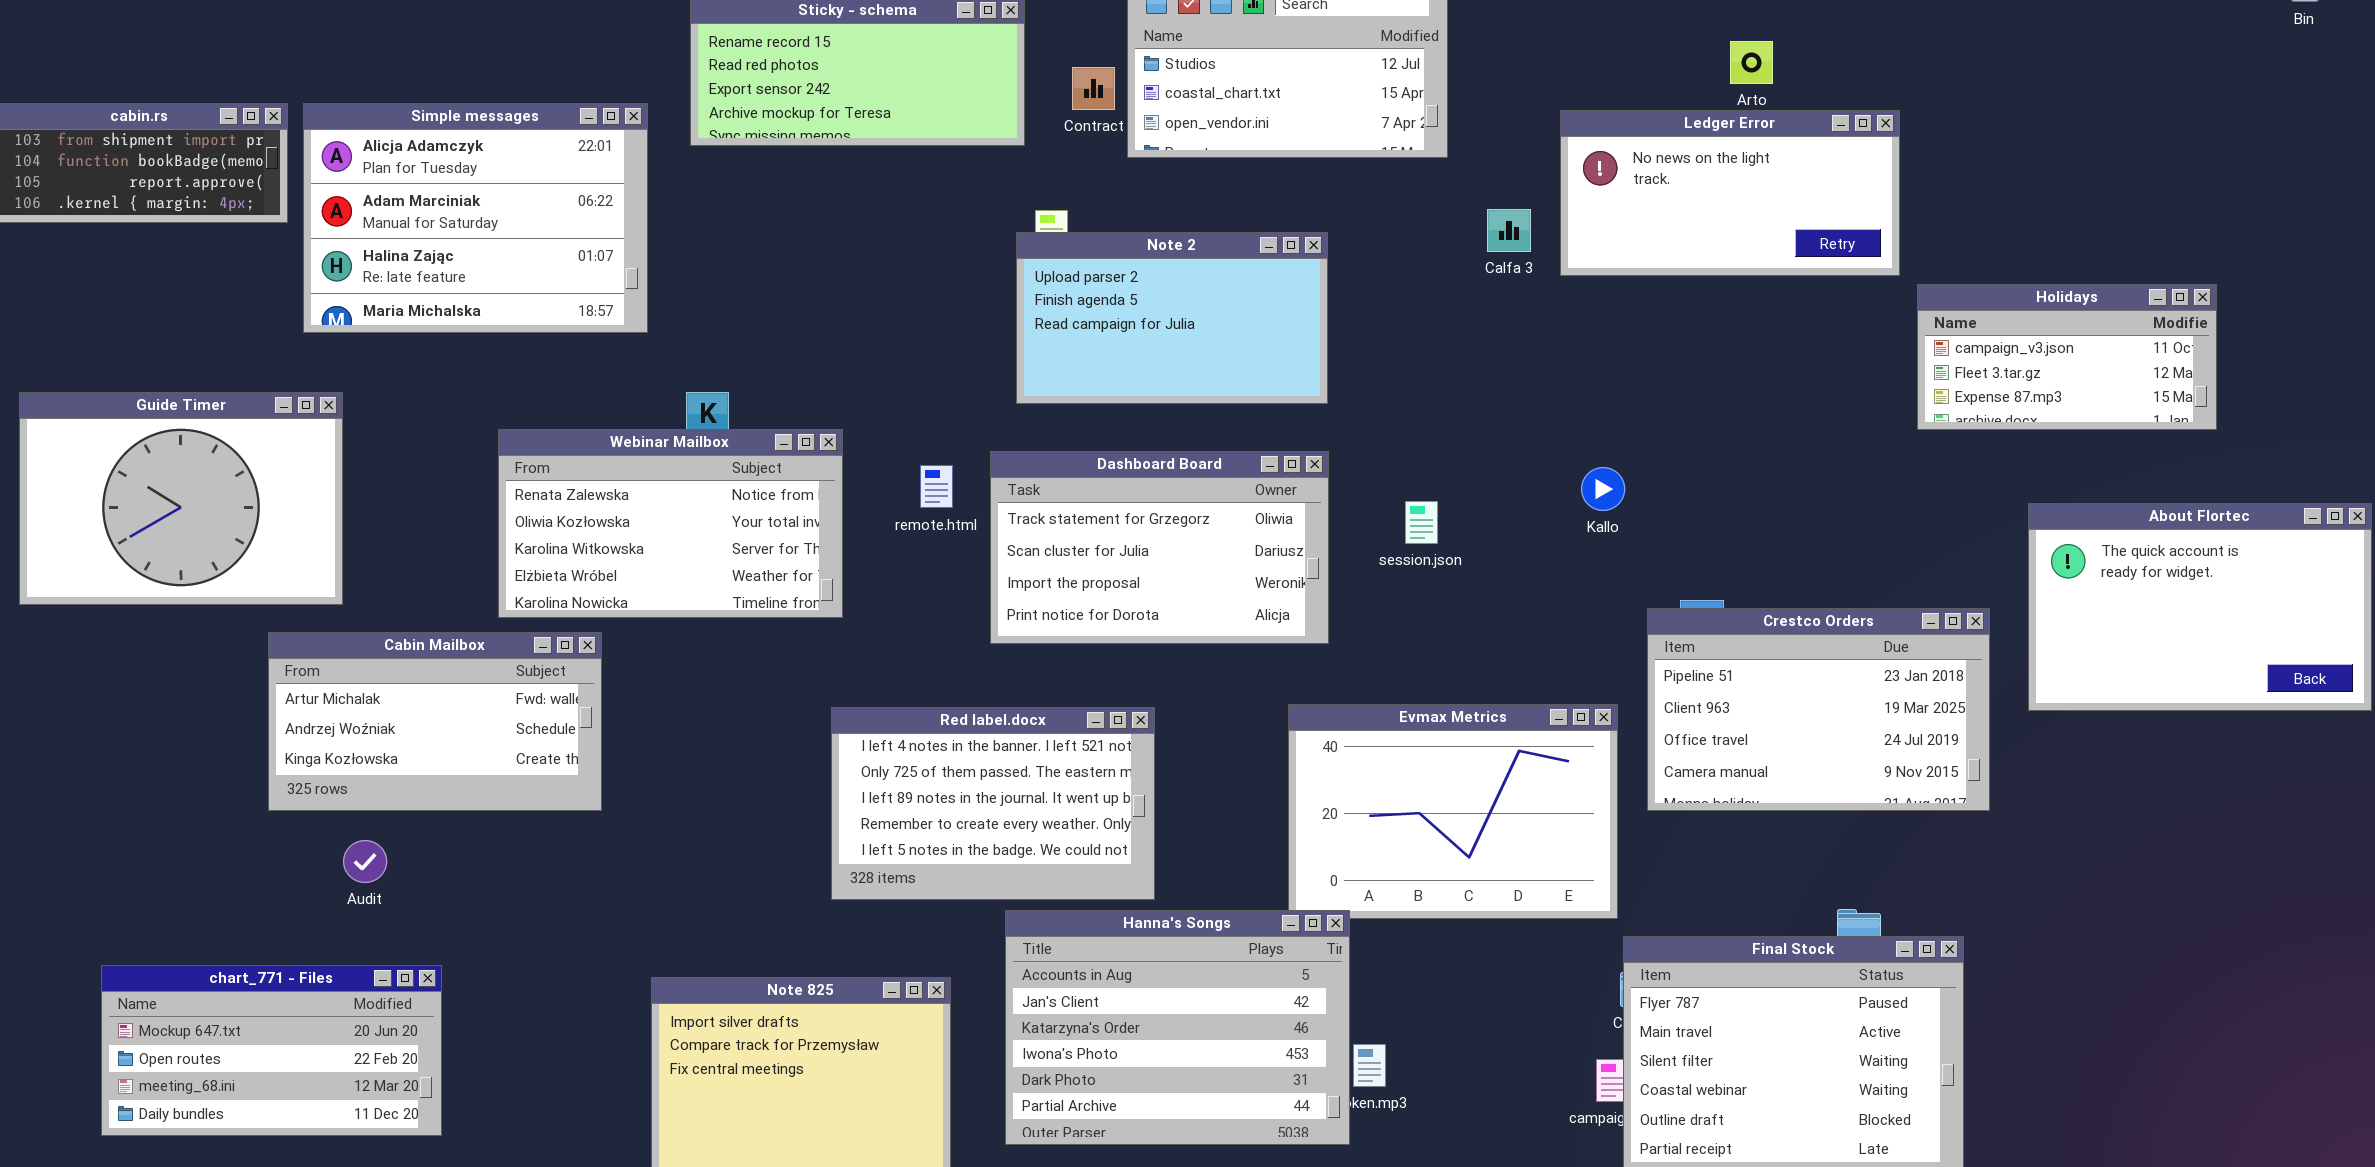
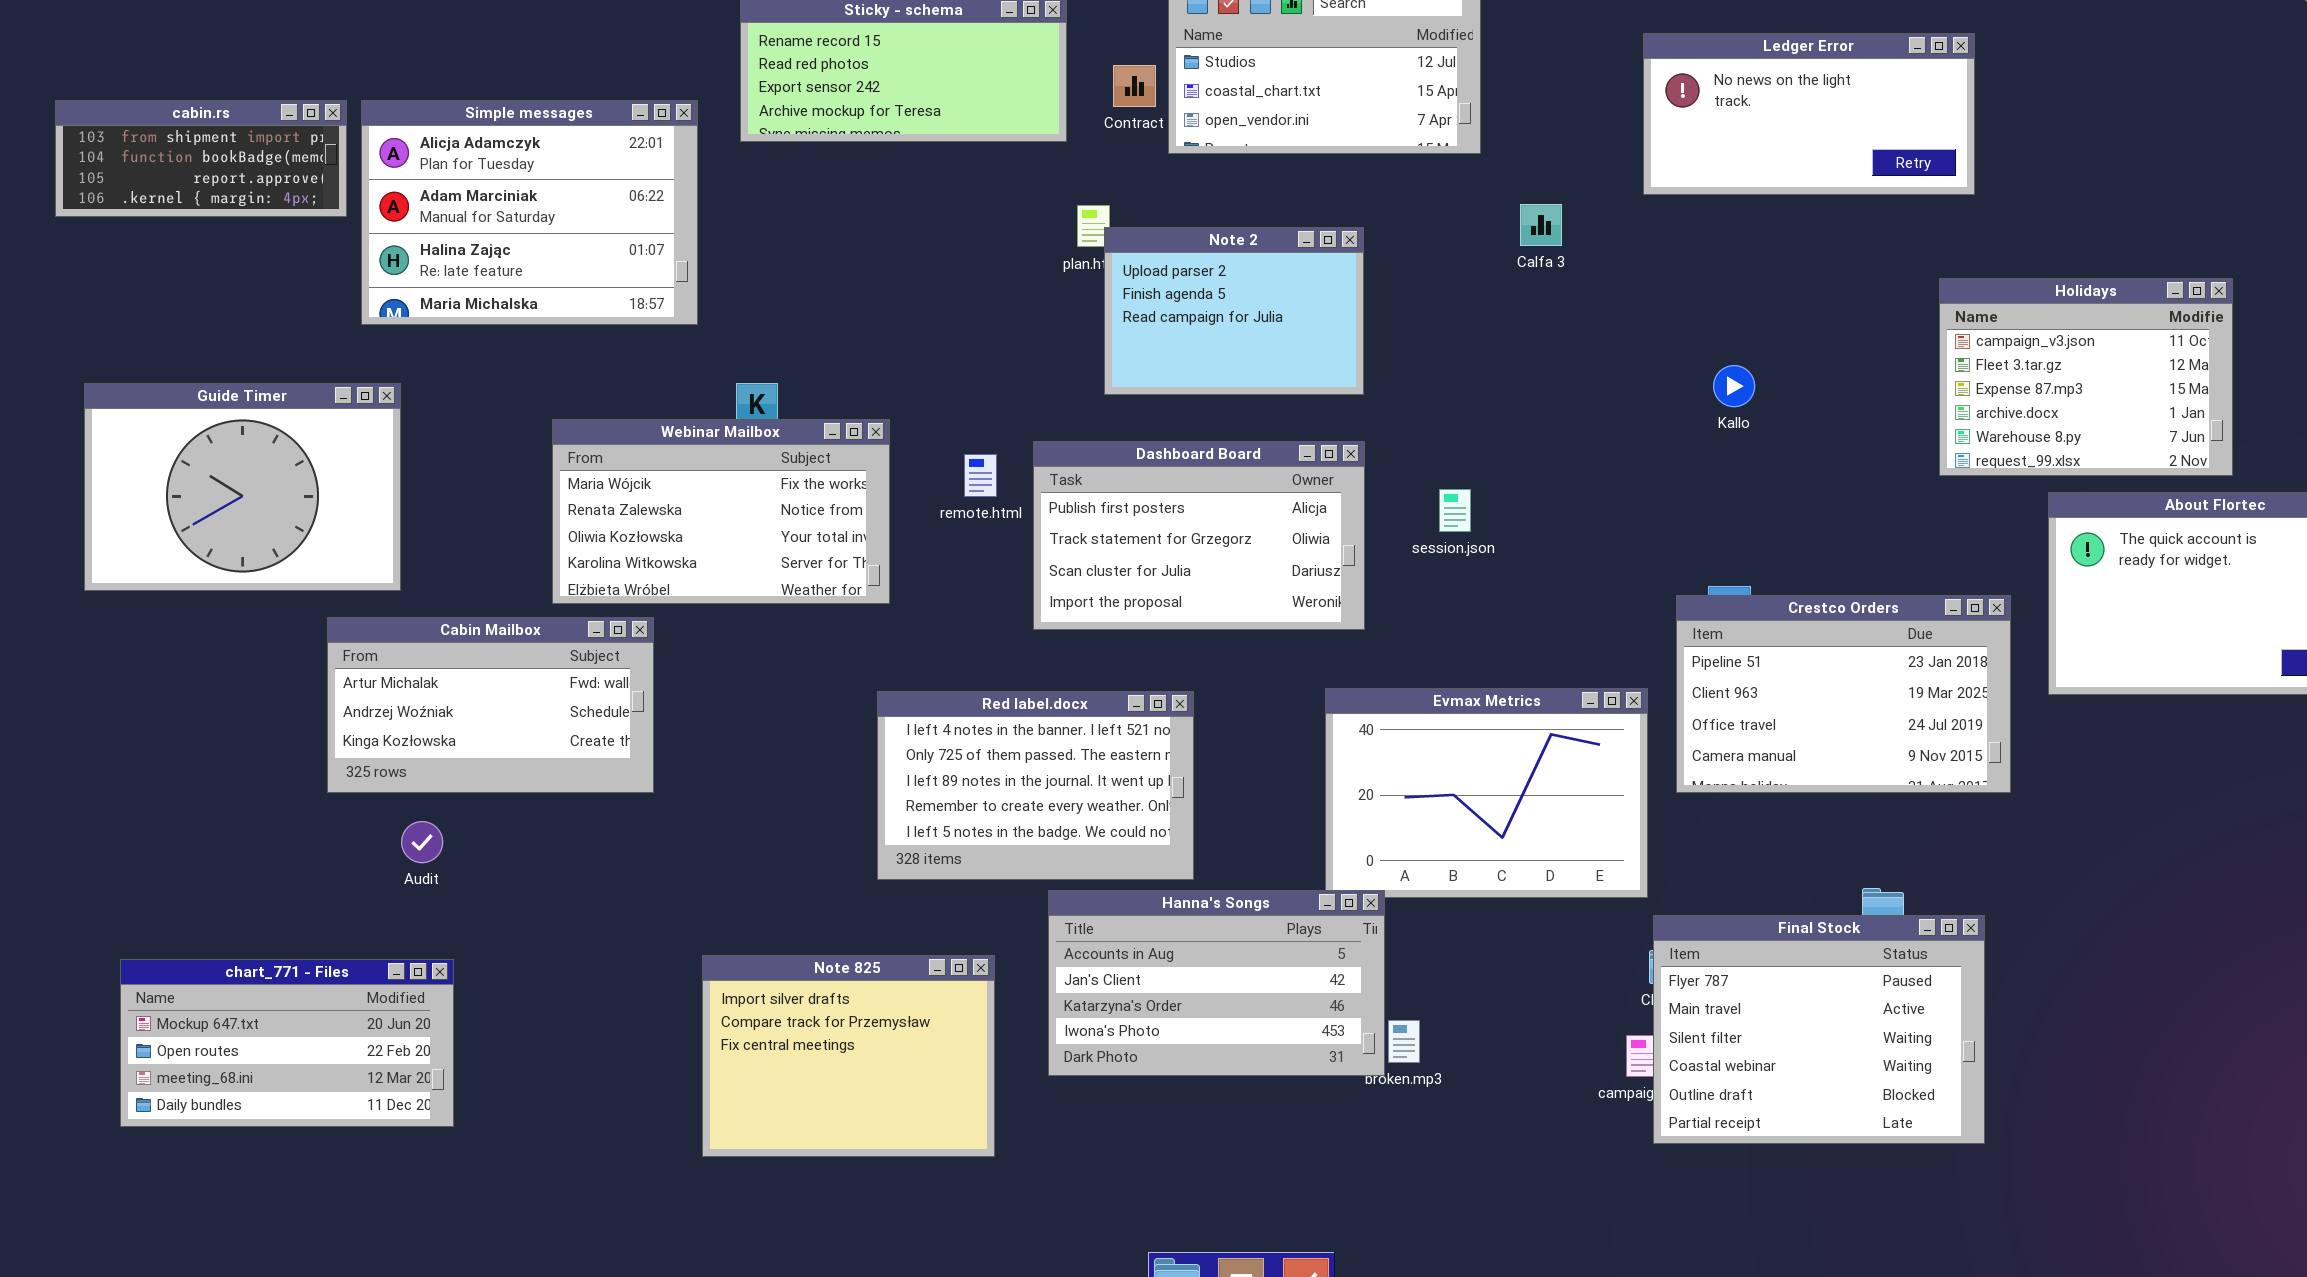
Ledger Error: [1560,110,1900,276] -> [1643,33,1975,195], moved
Note 2: [1016,232,1328,404] -> [1104,227,1364,395], resized
Holidays: [1917,284,2217,430] -> [1939,278,2233,476], resized
Webinar Mailbox: [498,429,843,618] -> [552,419,890,604], scrolled up 1 row
Dashboard Board: [990,451,1329,644] -> [1033,441,1365,630], scrolled up 1 row
Kallo: [1581,467,1625,511] -> [1713,365,1755,407], moved
Hanna's Songs: [1005,910,1350,1145] -> [1048,890,1385,1076], resized
chart_771 - Files: [101,965,442,1136] -> [120,959,454,1127], moved

